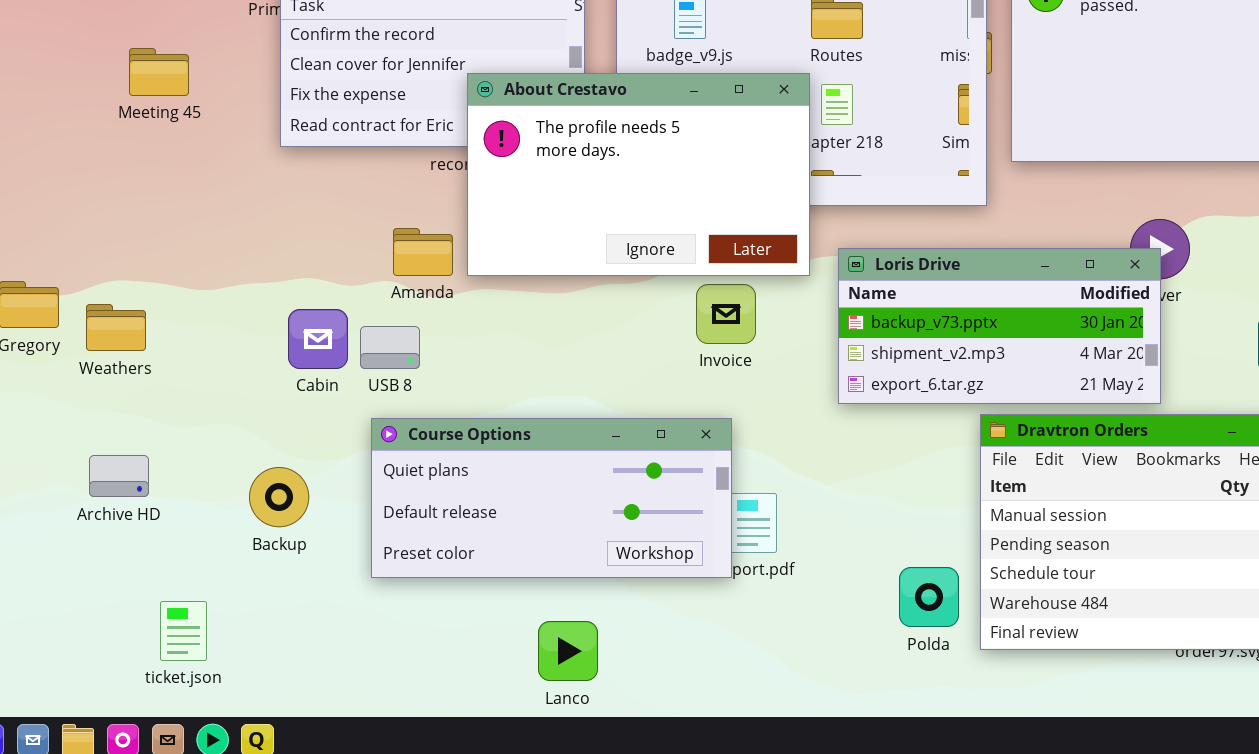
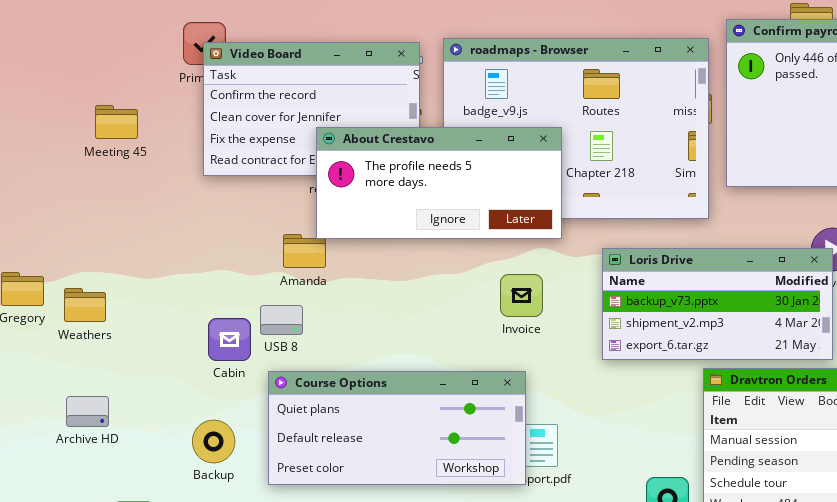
About Crestavo: [467,73,810,276] -> [316,127,562,239], moved, resized
Cabin: [288,309,348,369] -> [208,318,251,361], moved
Backup: [249,467,309,527] -> [192,420,235,463], moved

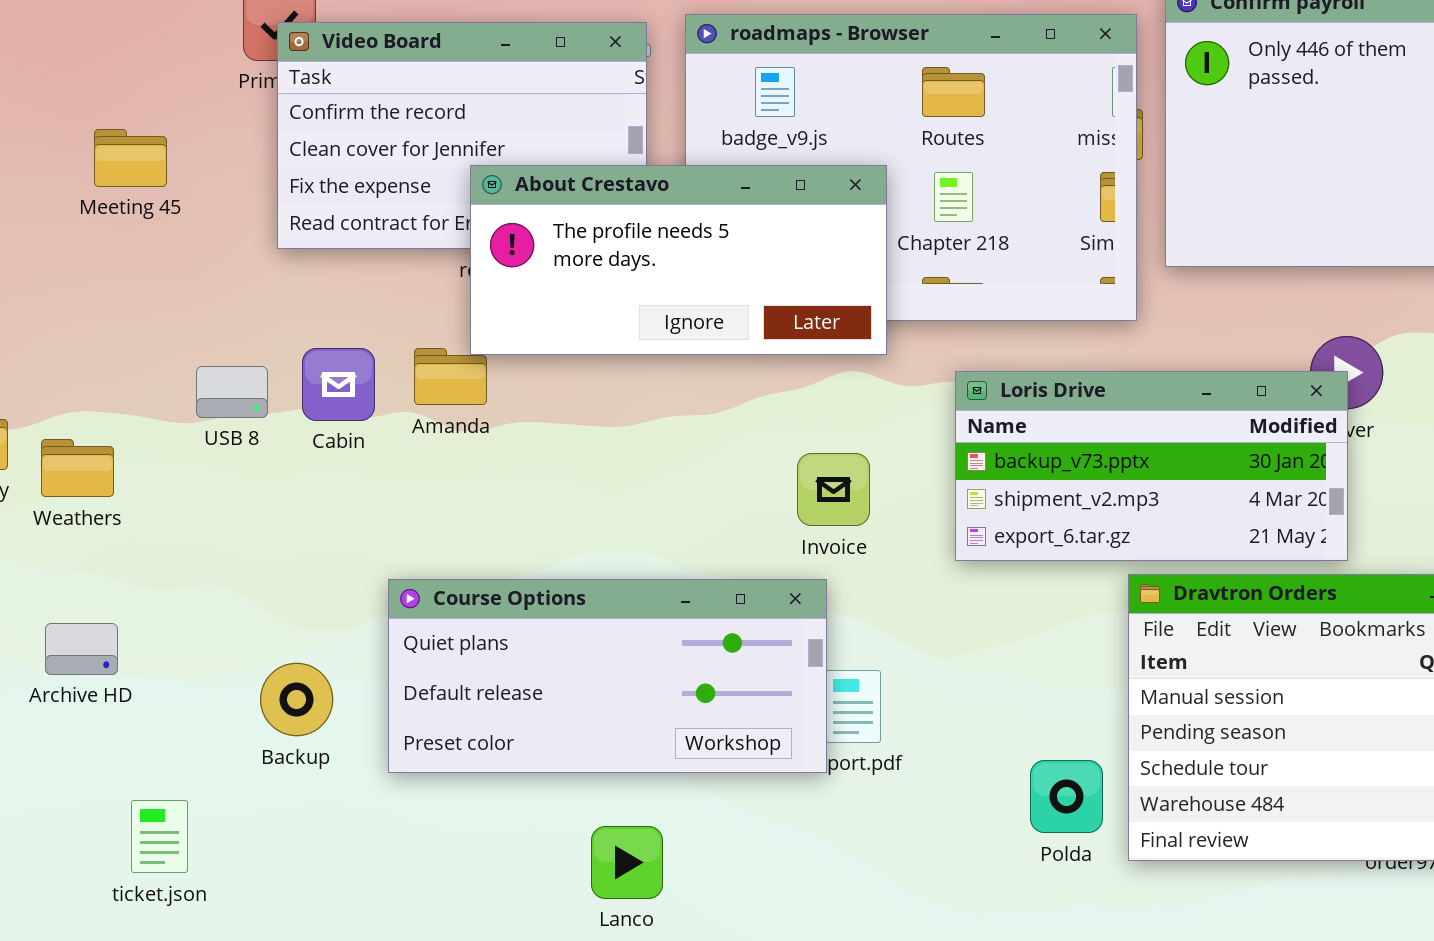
Invoice: [500,274,543,317] -> [797,453,870,526], moved
USB 8: [260,305,303,335] -> [196,366,268,418], moved
Cabin: [208,318,251,361] -> [302,348,375,421], moved

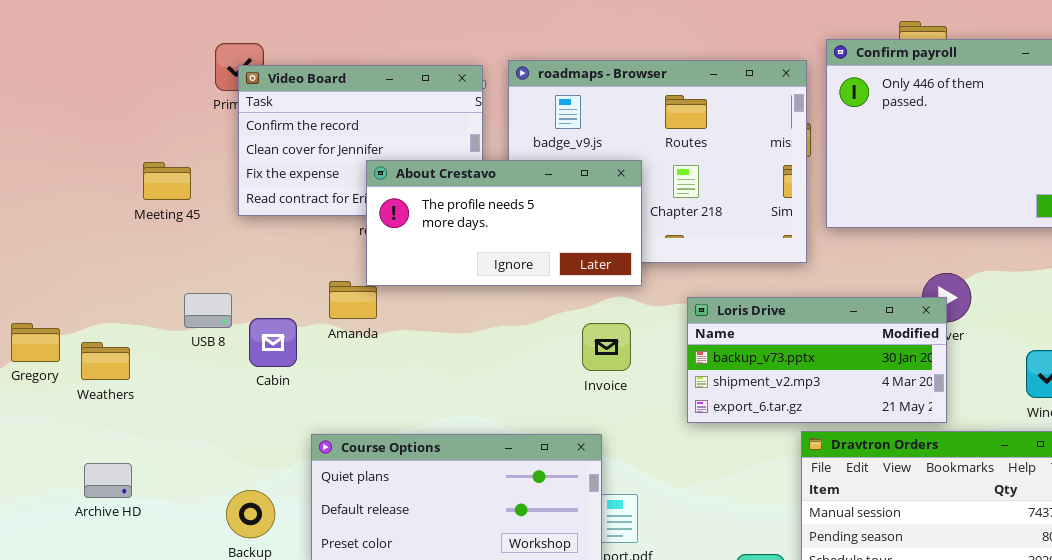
Meeting 45: [94,129,167,187] -> [143,162,191,200], moved
Cabin: [302,348,375,421] -> [249,318,297,367], moved
Invoice: [797,453,870,526] -> [582,323,631,371], moved

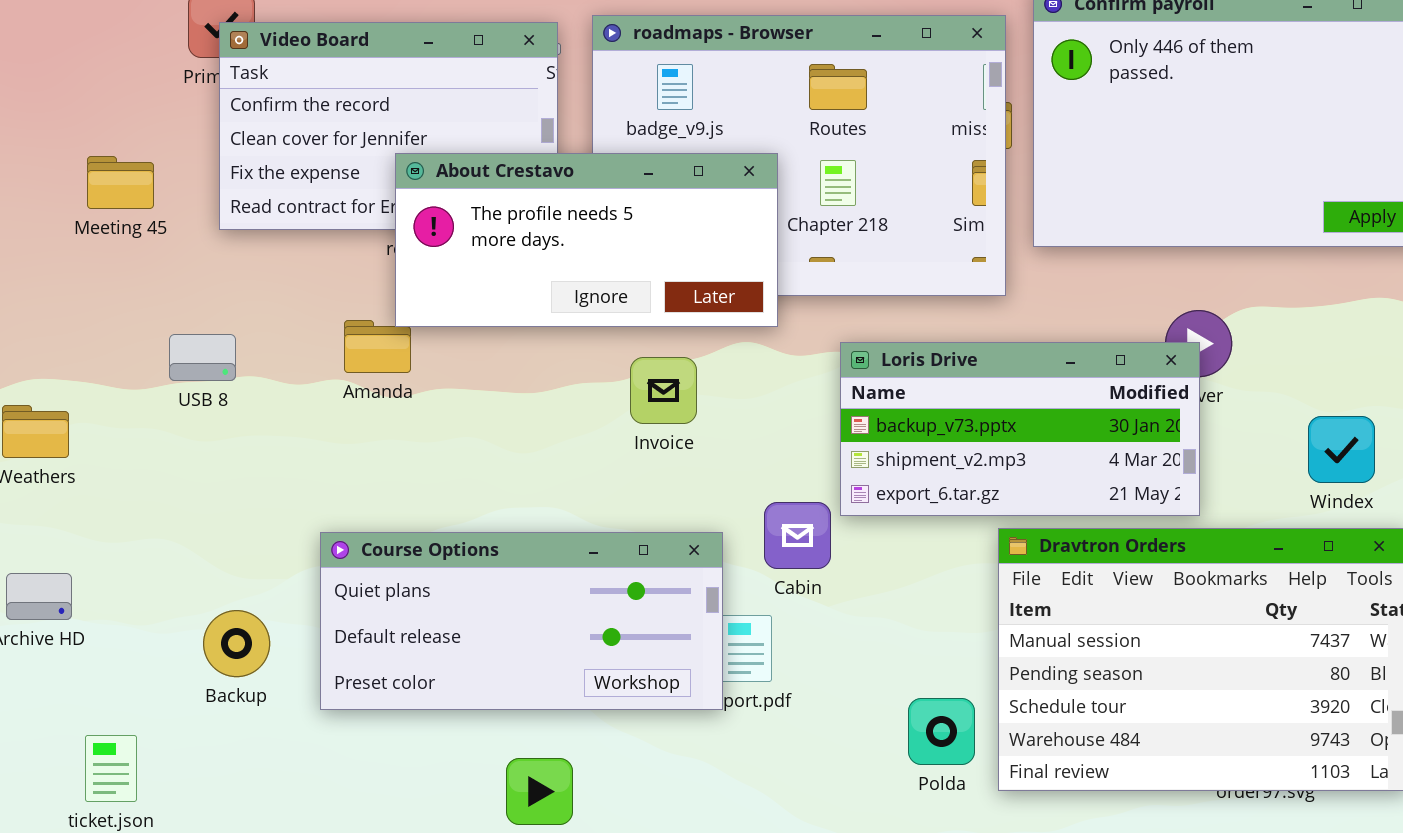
USB 8: [184,293,232,328] -> [169,334,236,381], moved
Cabin: [249,318,297,367] -> [764,502,831,569], moved
Invoice: [582,323,631,371] -> [630,357,697,424], moved

